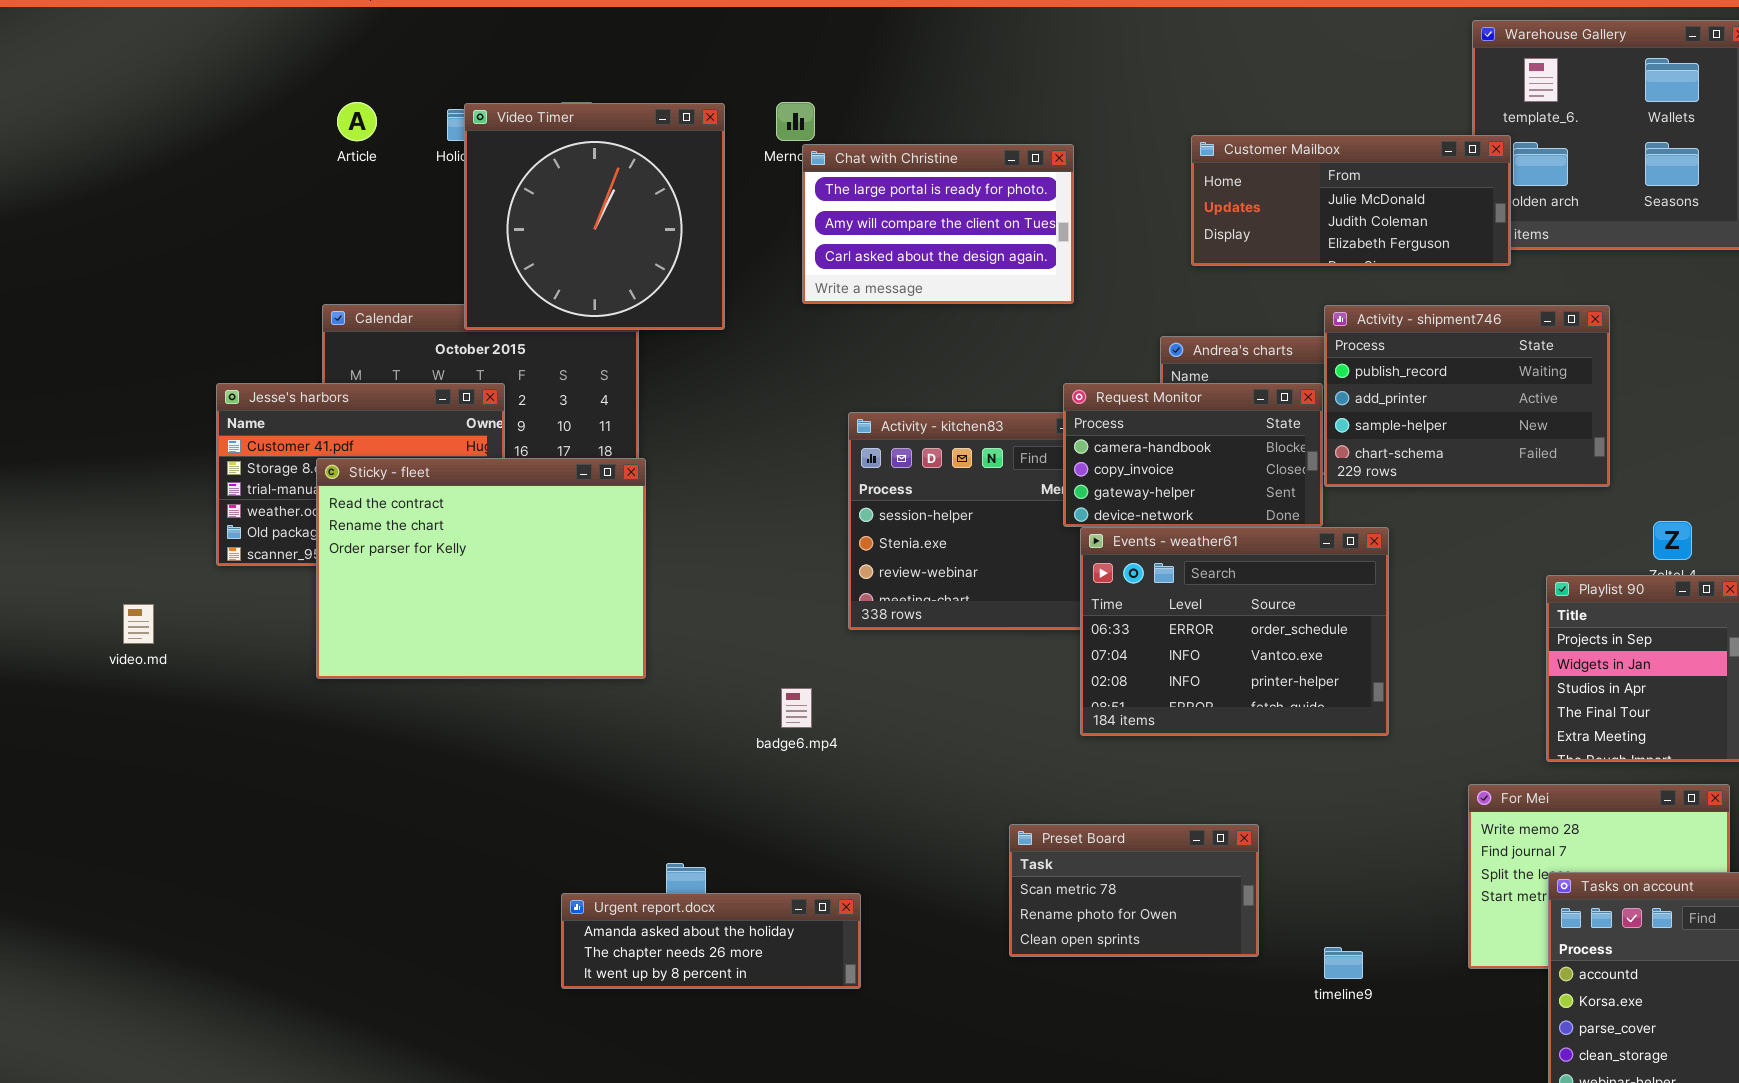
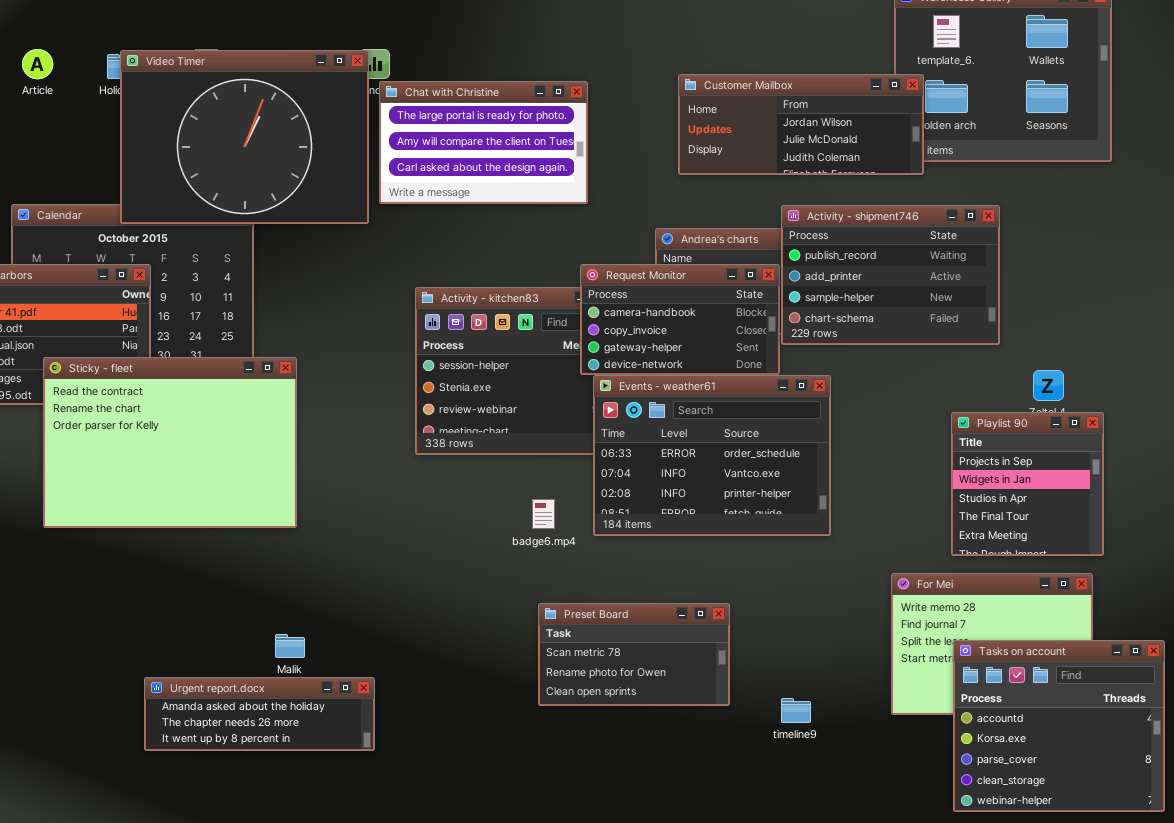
Video Timer: [464,103,725,330] -> [120,50,369,224], resized
Customer Mailbox: [1191,135,1511,266] -> [678,74,924,175], scrolled up 1 row
Sticky - fleet: [316,458,646,679] -> [43,357,297,528], moved
badge6.mp4: [781,688,812,728] -> [532,499,555,529], moved
Urgent report.docx: [561,893,861,989] -> [144,677,375,751], moved

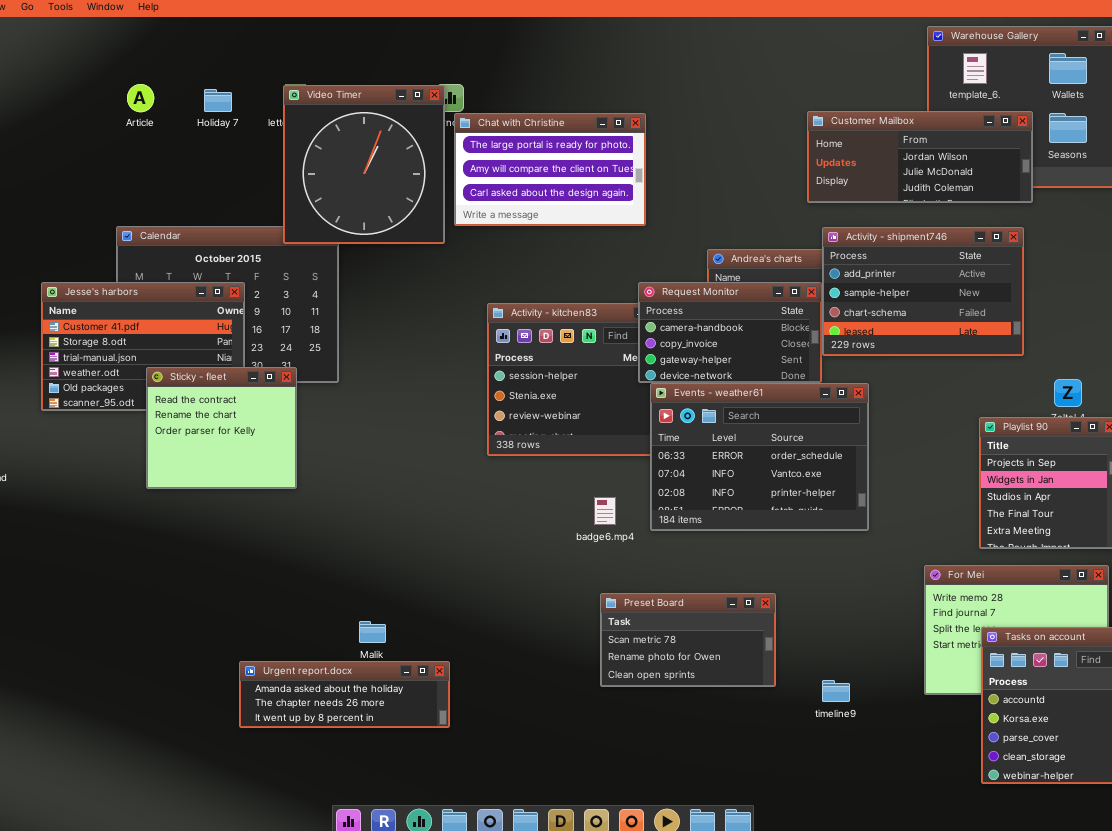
Video Timer: [120,50,369,224] -> [283,85,445,244], resized
Customer Mailbox: [678,74,924,175] -> [807,111,1033,203], moved
Activity - shipment746: [781,205,1000,345] -> [822,227,1024,356], scrolled down 1 row
Sticky - fleet: [43,357,297,528] -> [146,367,297,489], resized

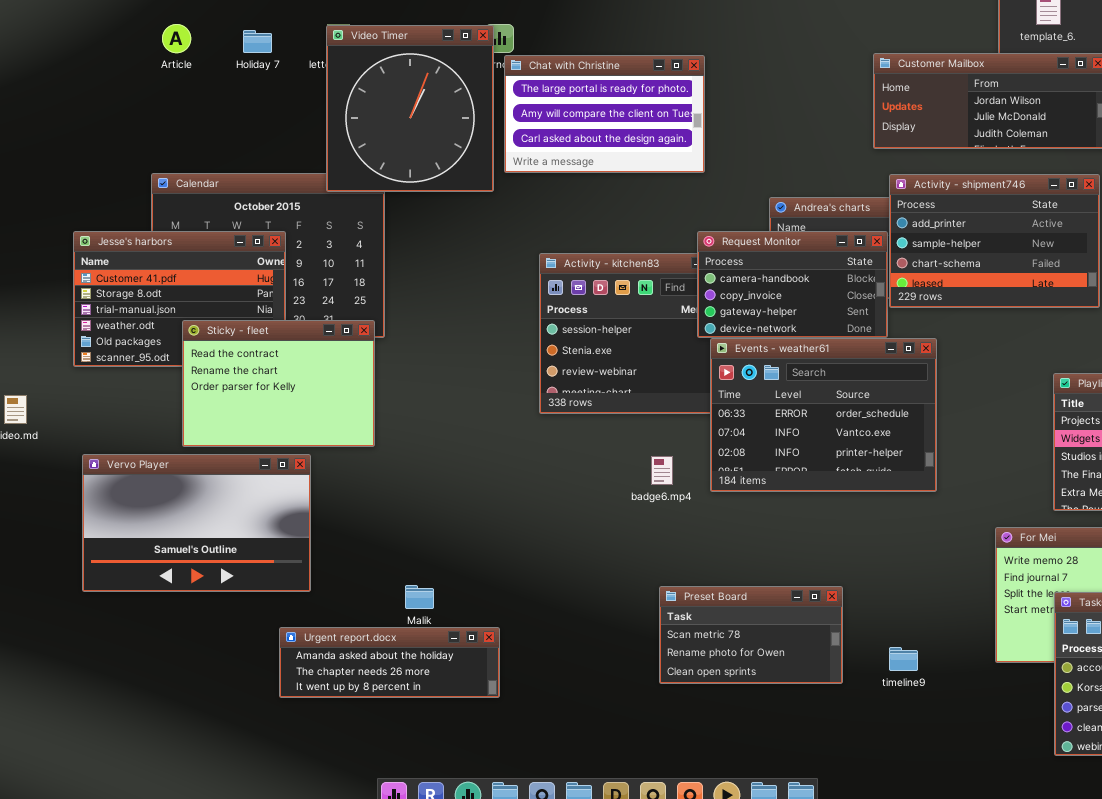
Sticky - fleet: [146,367,297,489] -> [182,320,375,447], resized
Vervo Player: none -> [82,454,311,592], opened
Preset Board: [600,593,776,687] -> [659,586,843,684], moved

